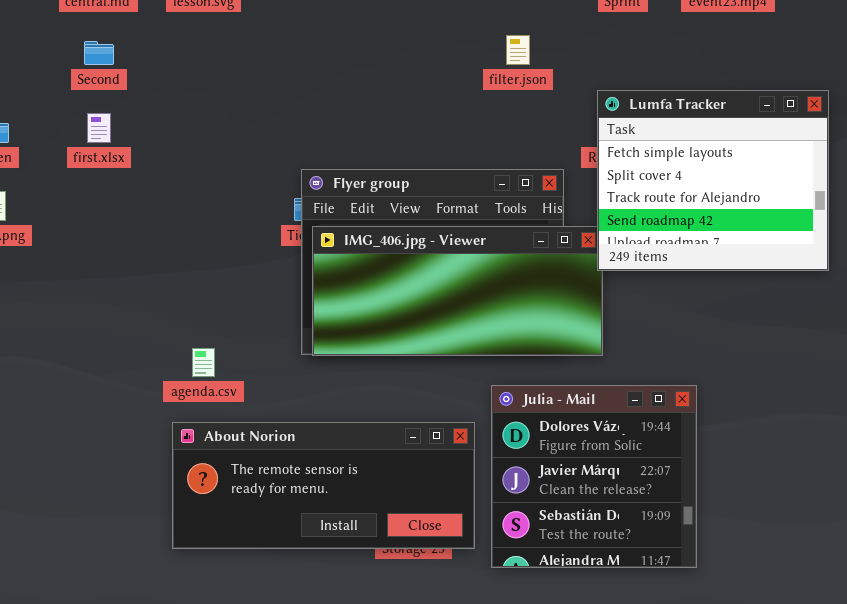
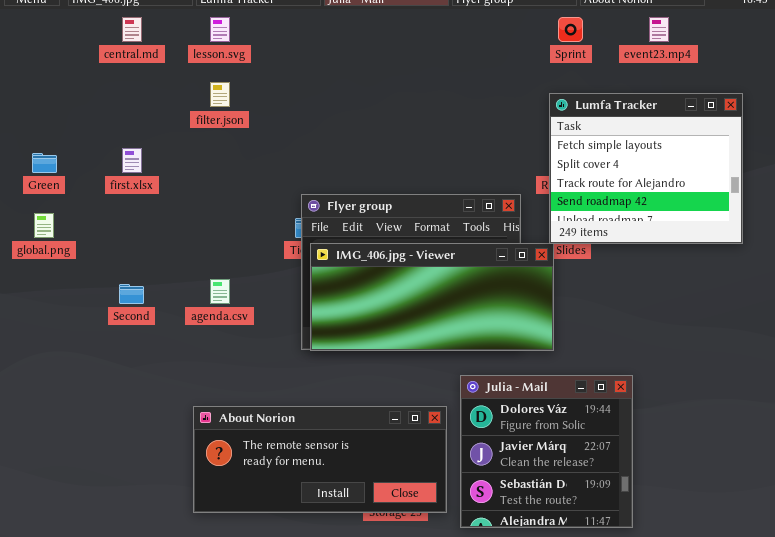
filter.json: [506,35,530,65] -> [210,82,230,107], moved
Second: [84,41,114,65] -> [119,284,144,304], moved
Lumfa Tracker: [597,90,829,271] -> [549,93,743,244], moved
agenda.csv: [192,348,215,377] -> [210,279,230,304], moved

